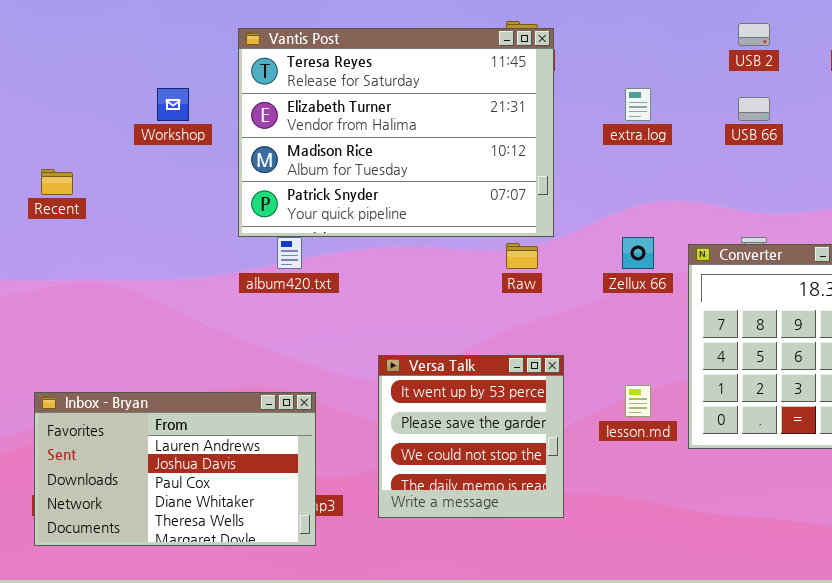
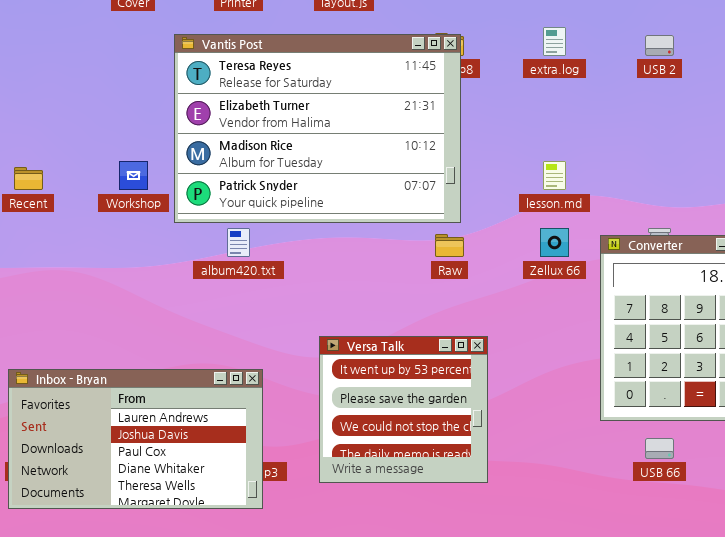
Vantis Post: [238,28,554,237] -> [174,34,461,223], moved
Workshop: [157,88,189,121] -> [119,161,148,190], moved
extra.log: [625,88,651,121] -> [543,27,566,56], moved
USB 66: [738,97,770,121] -> [645,438,674,459], moved
lesson.md: [625,385,651,417] -> [543,161,566,190], moved

